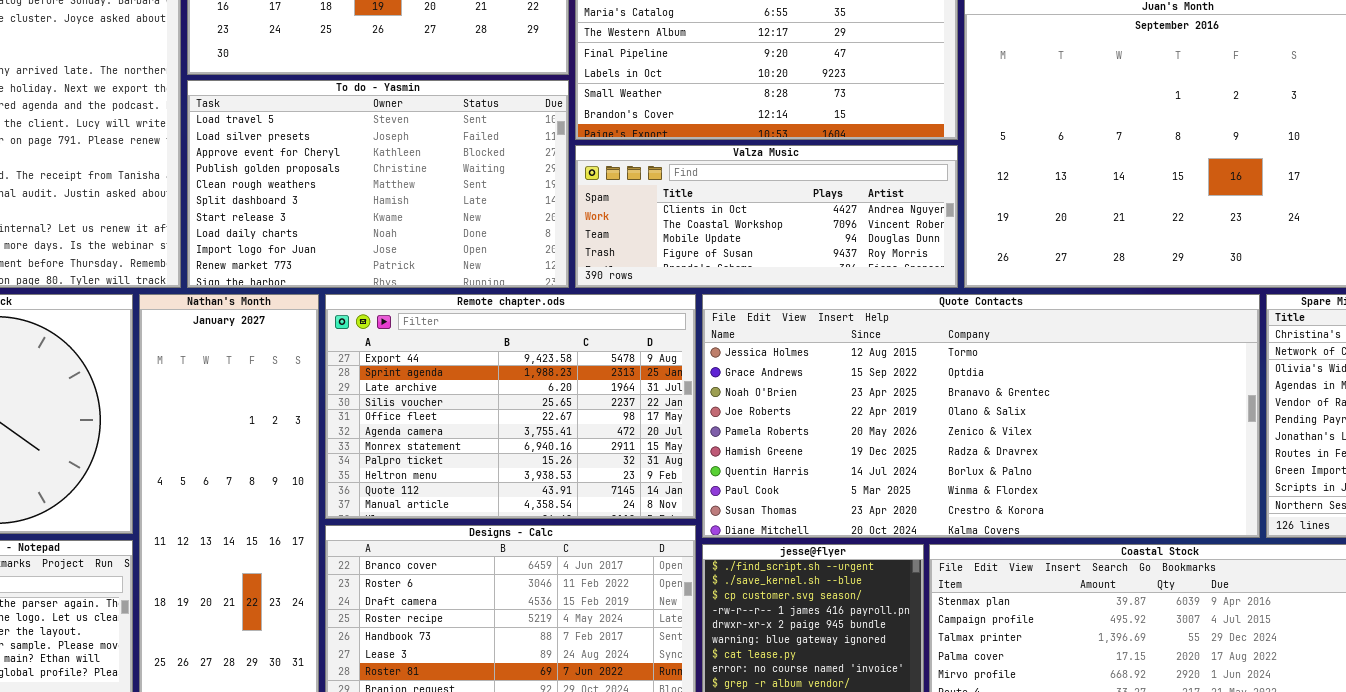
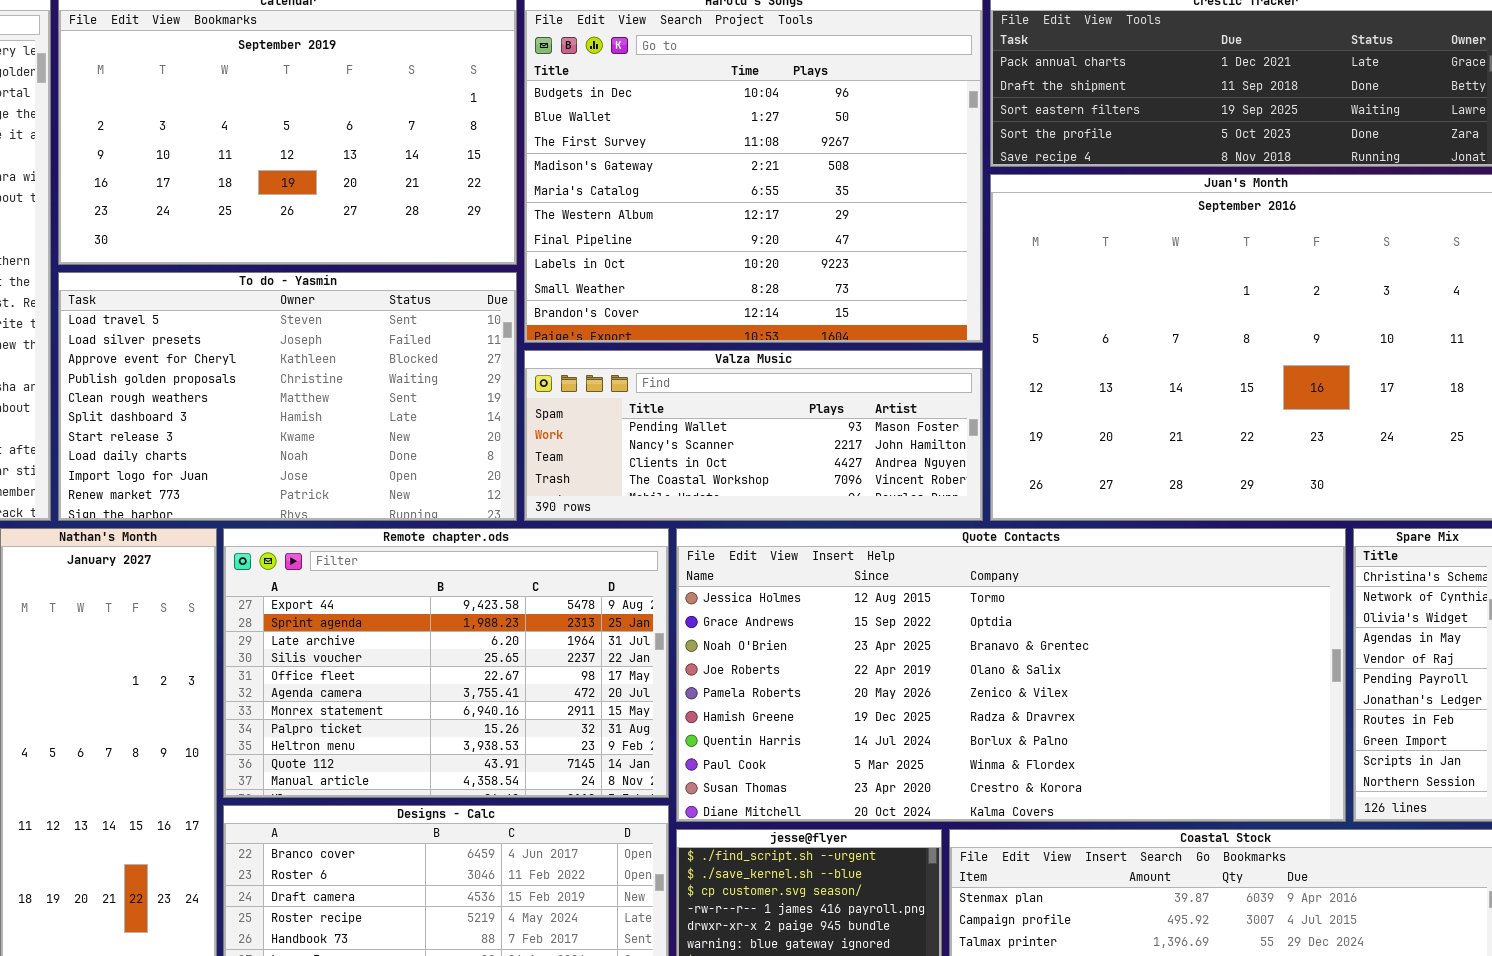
Valza Music: [575,145,958,288] -> [524,350,983,521], scrolled up 2 rows

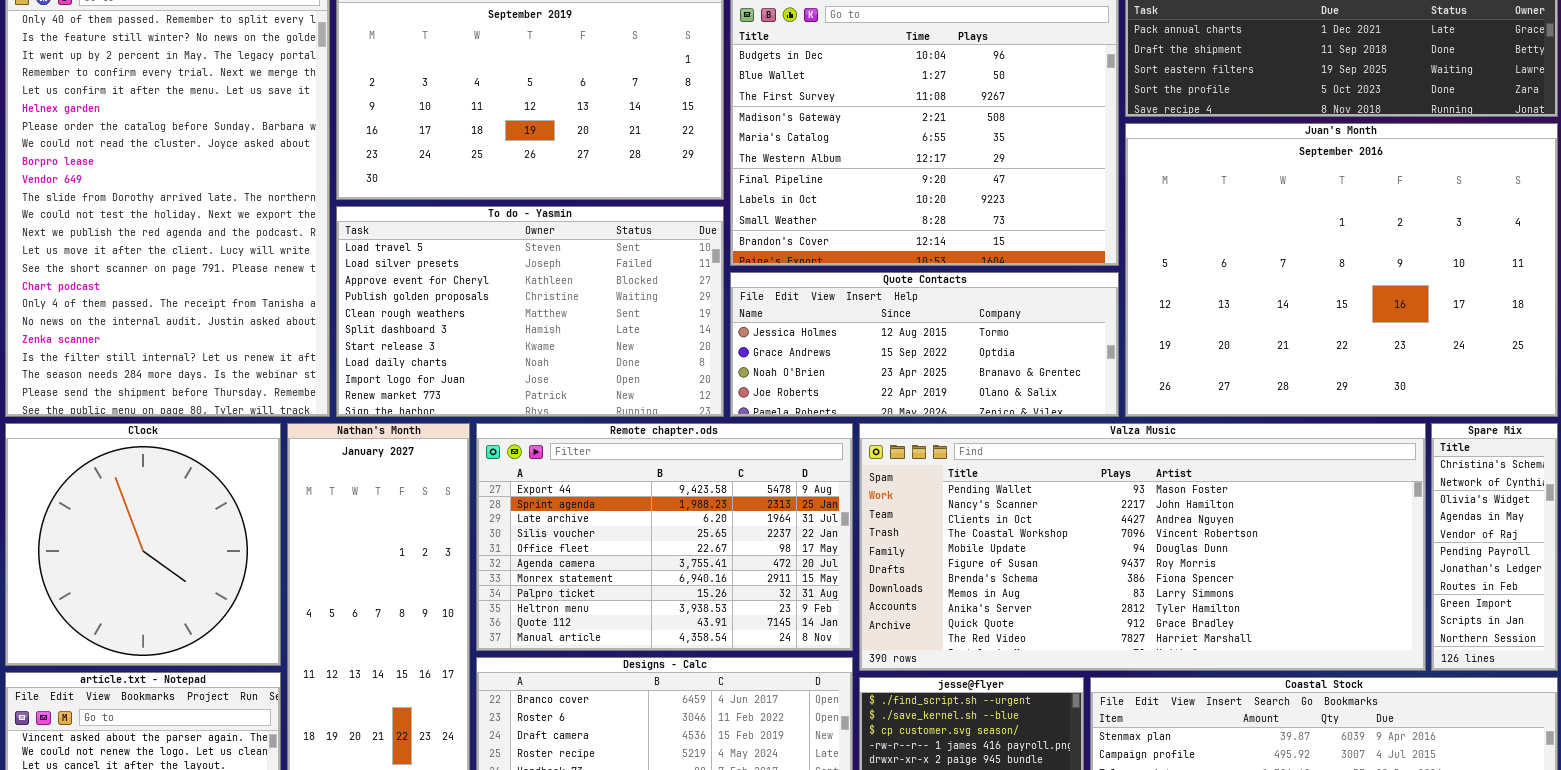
Valza Music: [524,350,983,521] -> [859,423,1426,671], moved, resized
Quote Contacts: [676,528,1346,822] -> [730,272,1119,417], moved, resized

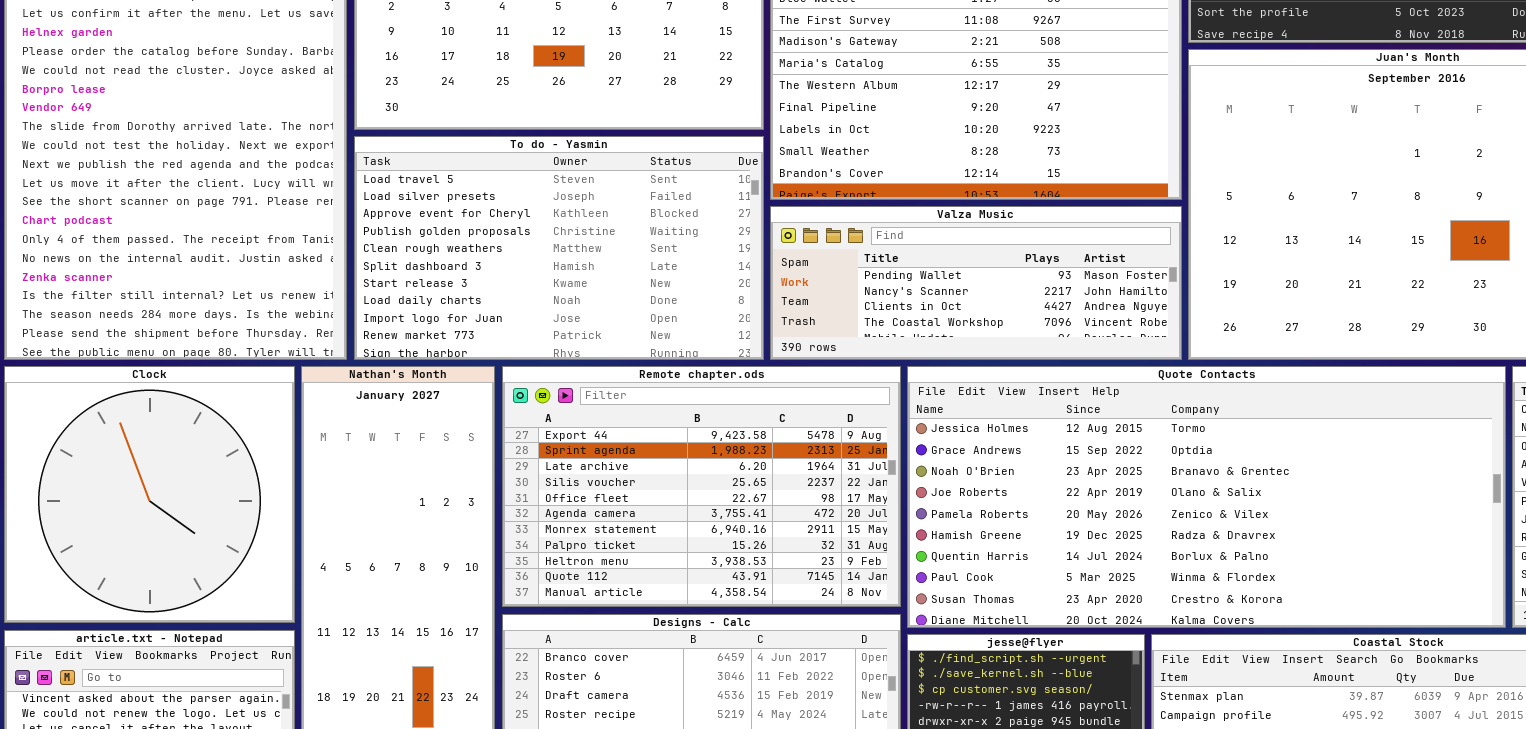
Quote Contacts: [730,272,1119,417] -> [907,366,1506,628], moved, resized
Valza Music: [859,423,1426,671] -> [770,206,1182,360], moved, resized

